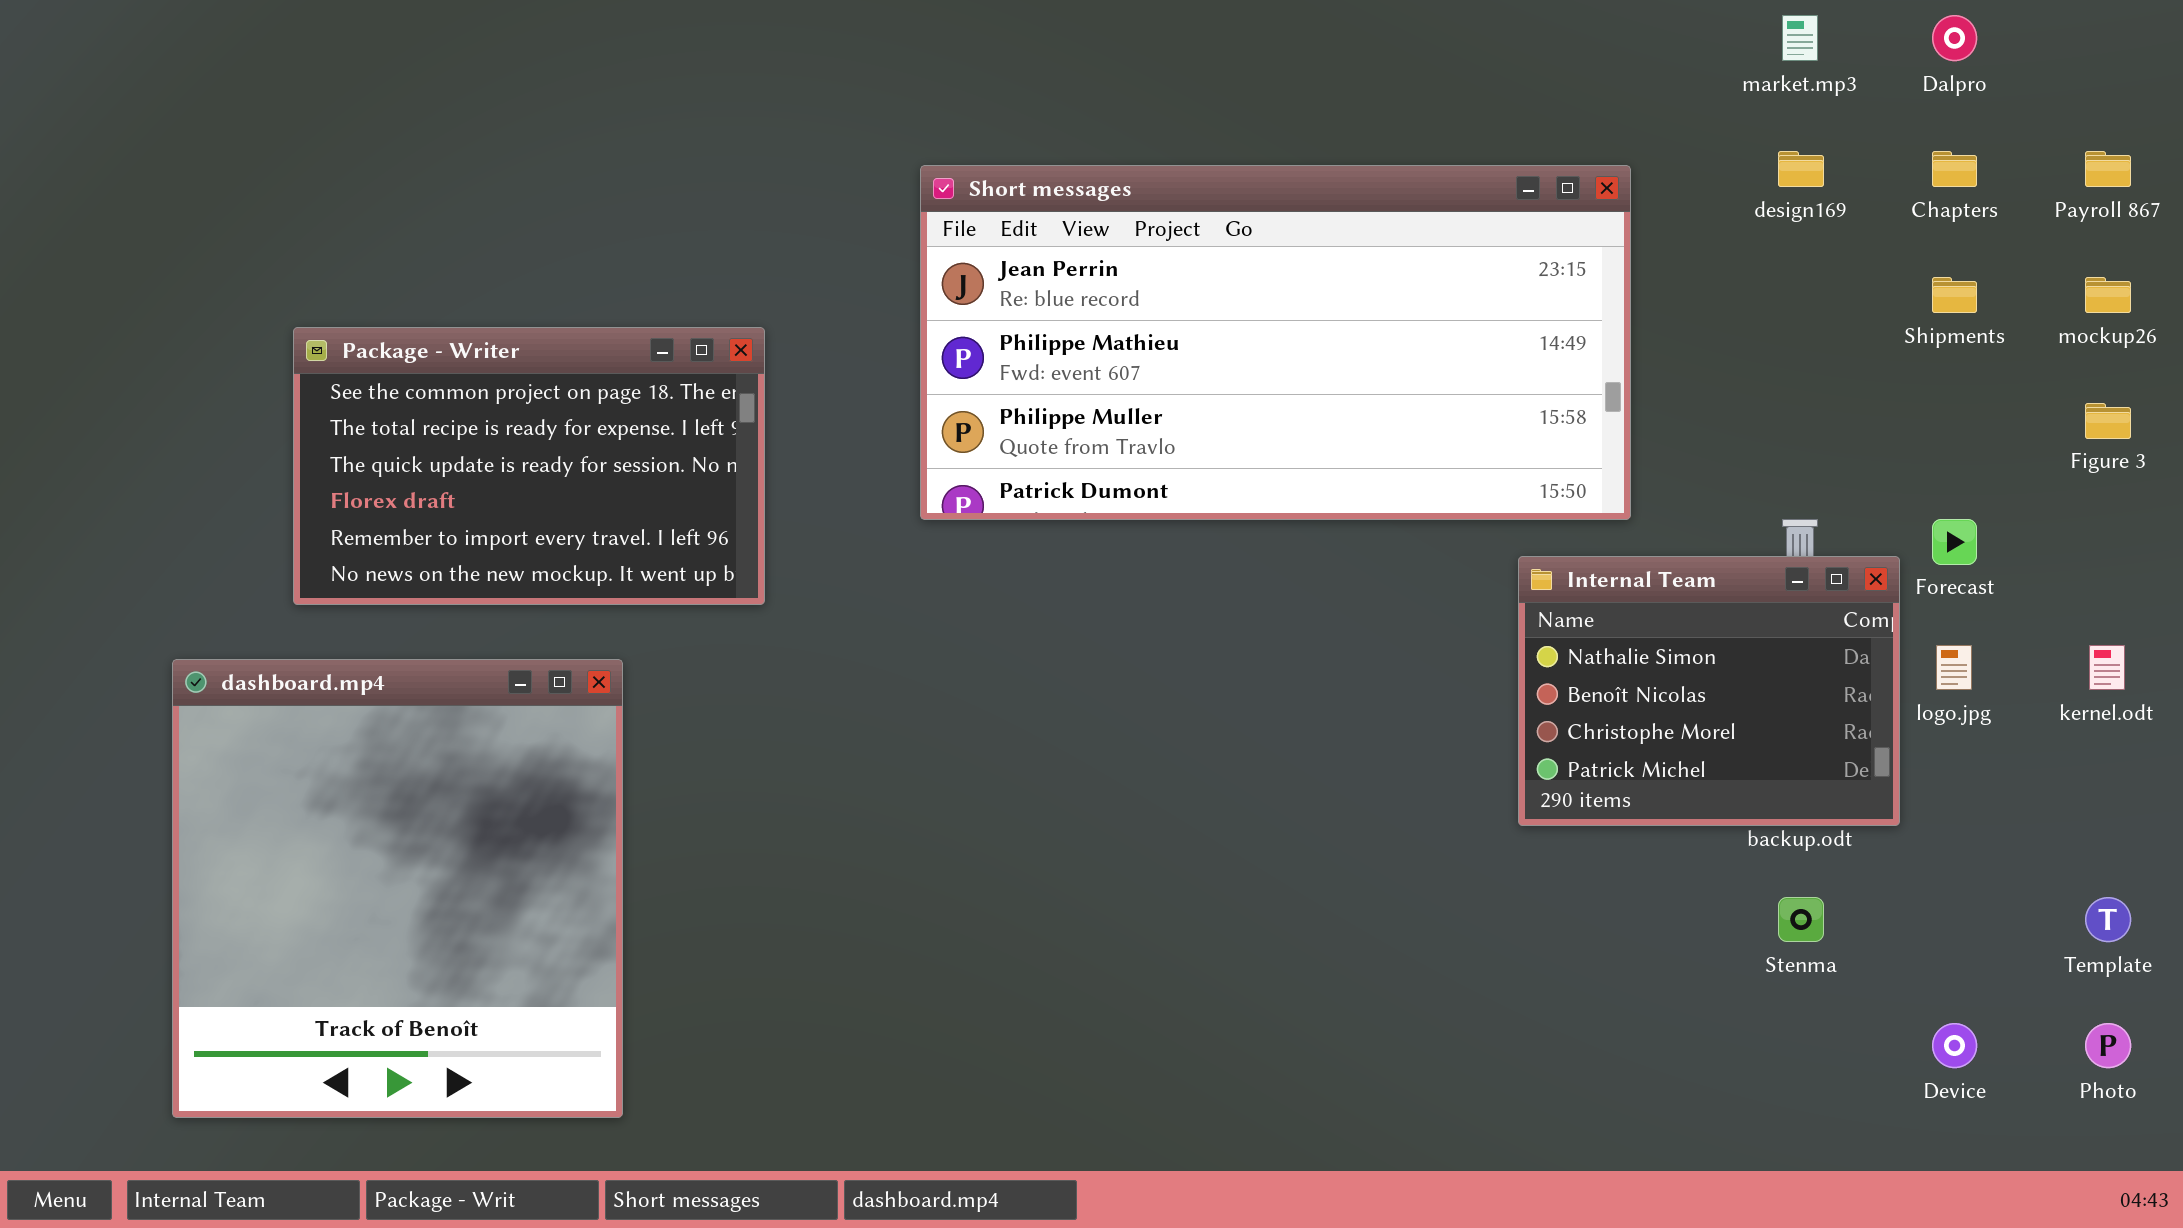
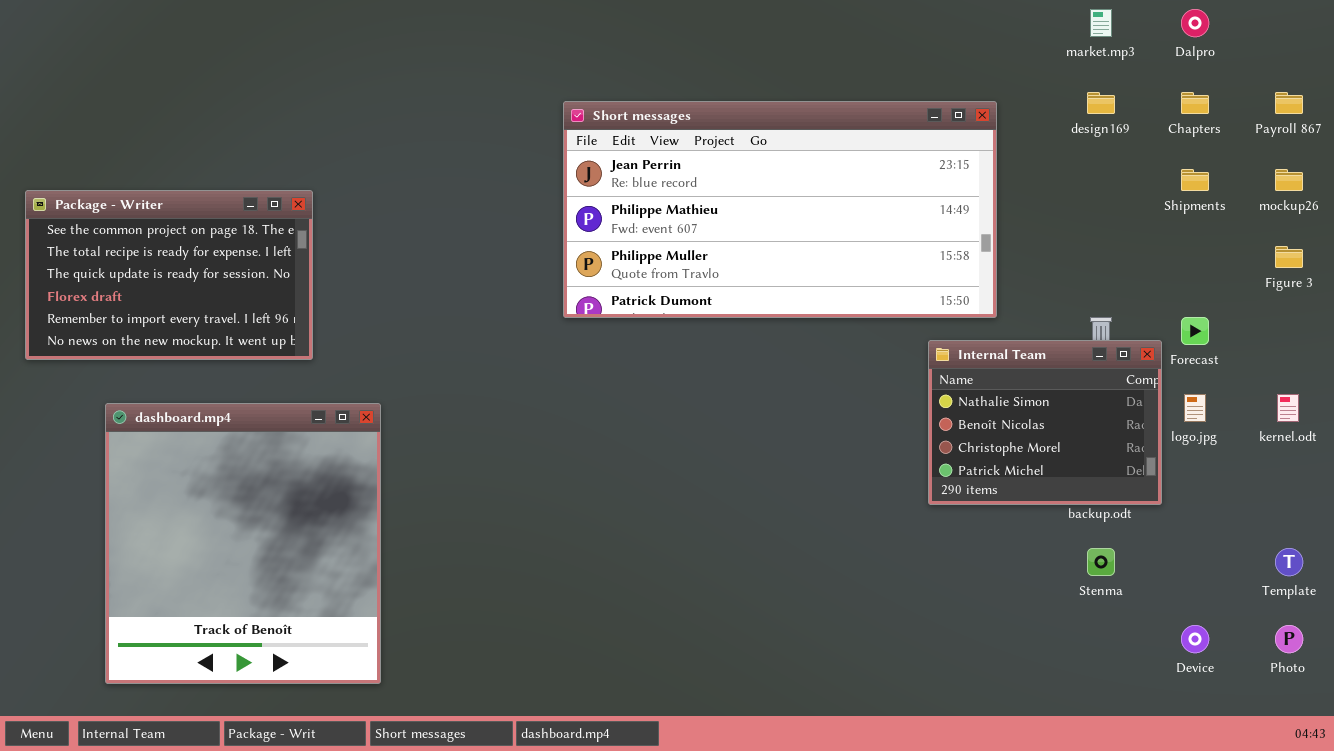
Package - Writer: [293,327,765,605] -> [25,190,313,360], moved

